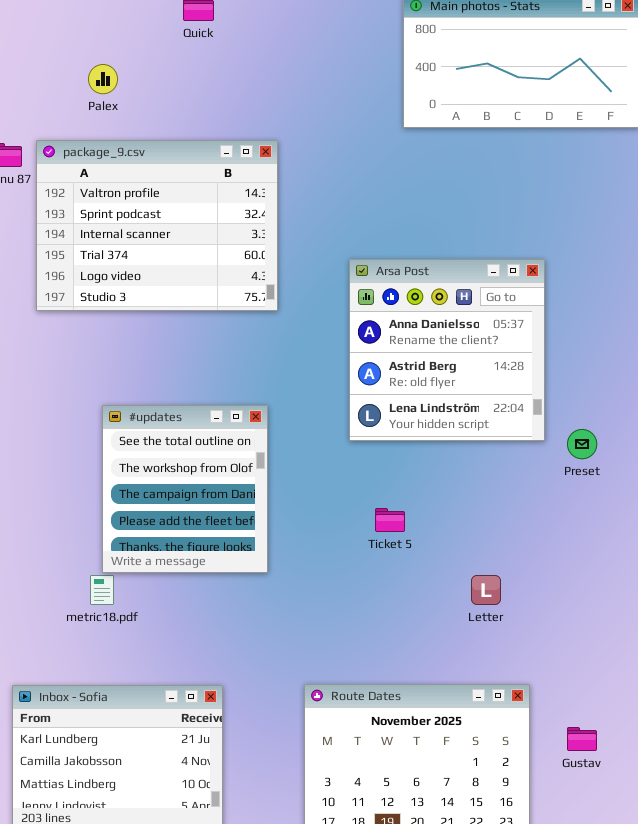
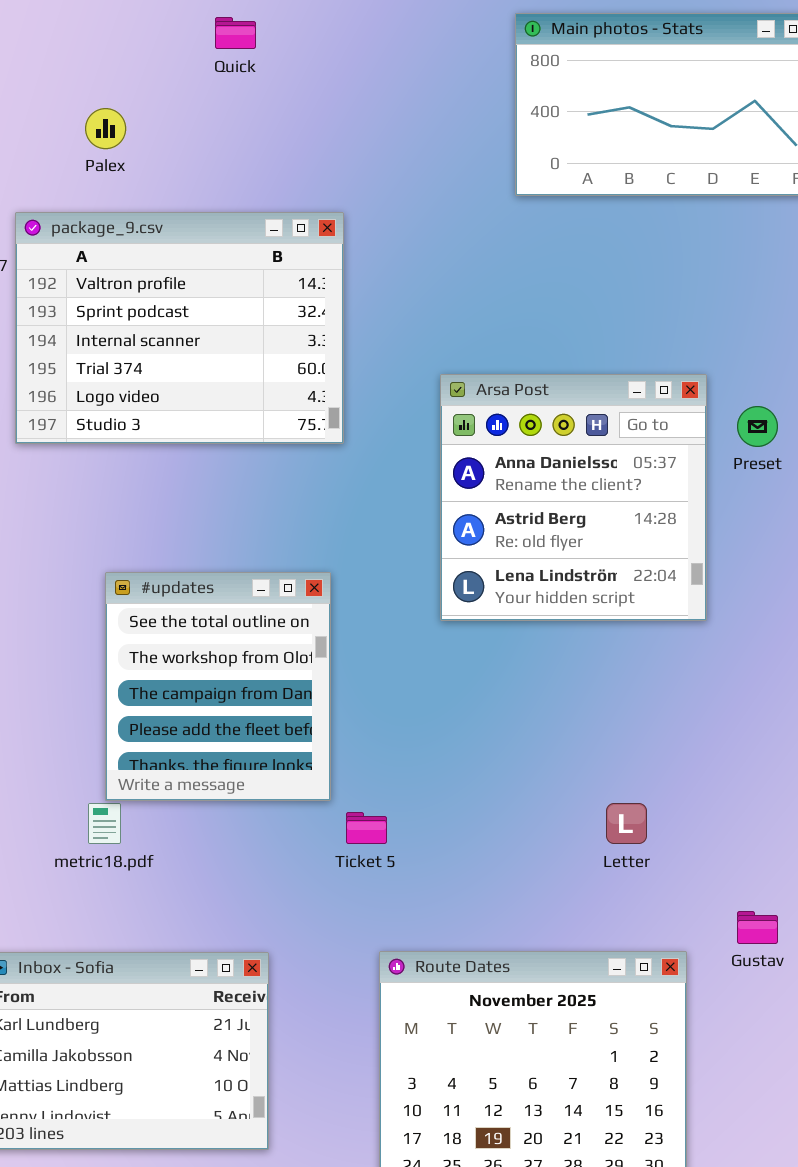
Preset: [567,429,597,459] -> [737,406,778,447], moved
Ticket 5: [375,508,405,532] -> [346,812,387,844], moved
Gustav: [567,727,597,751] -> [737,911,778,944], moved

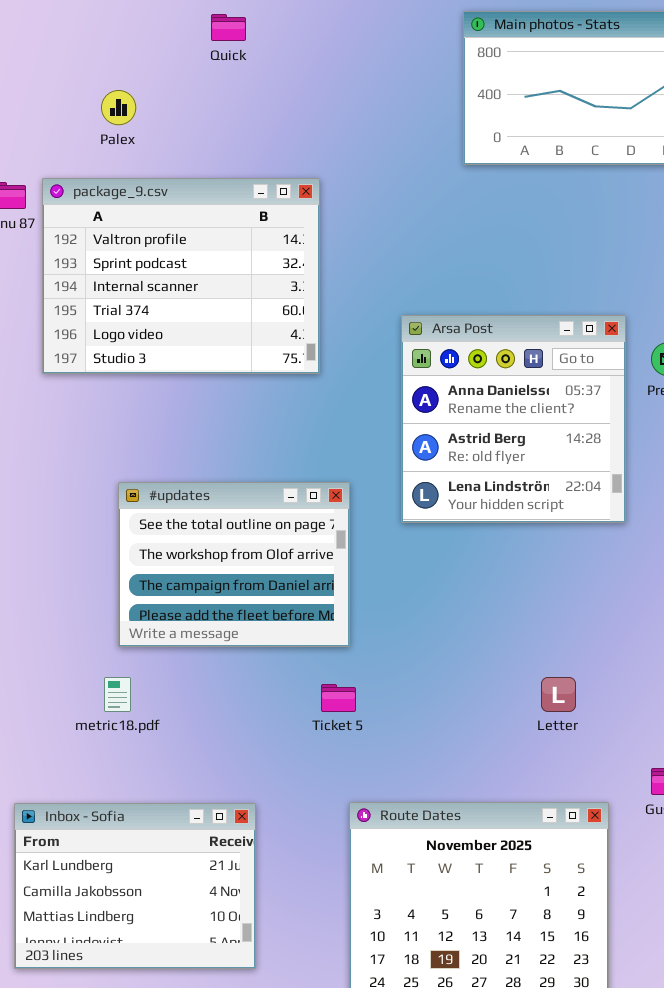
#updates: [105,572,331,801] -> [118,482,350,647], resized

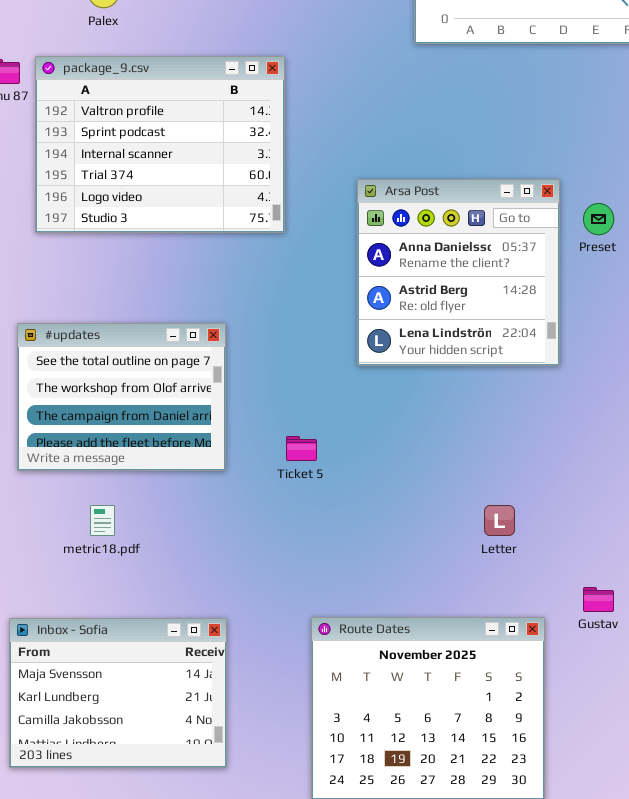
#updates: [118,482,350,647] -> [17,323,226,471], moved
Ticket 5: [321,684,356,712] -> [286,436,317,461], moved
Inbox - Sofia: [14,803,256,969] -> [9,618,227,768], scrolled up 1 row

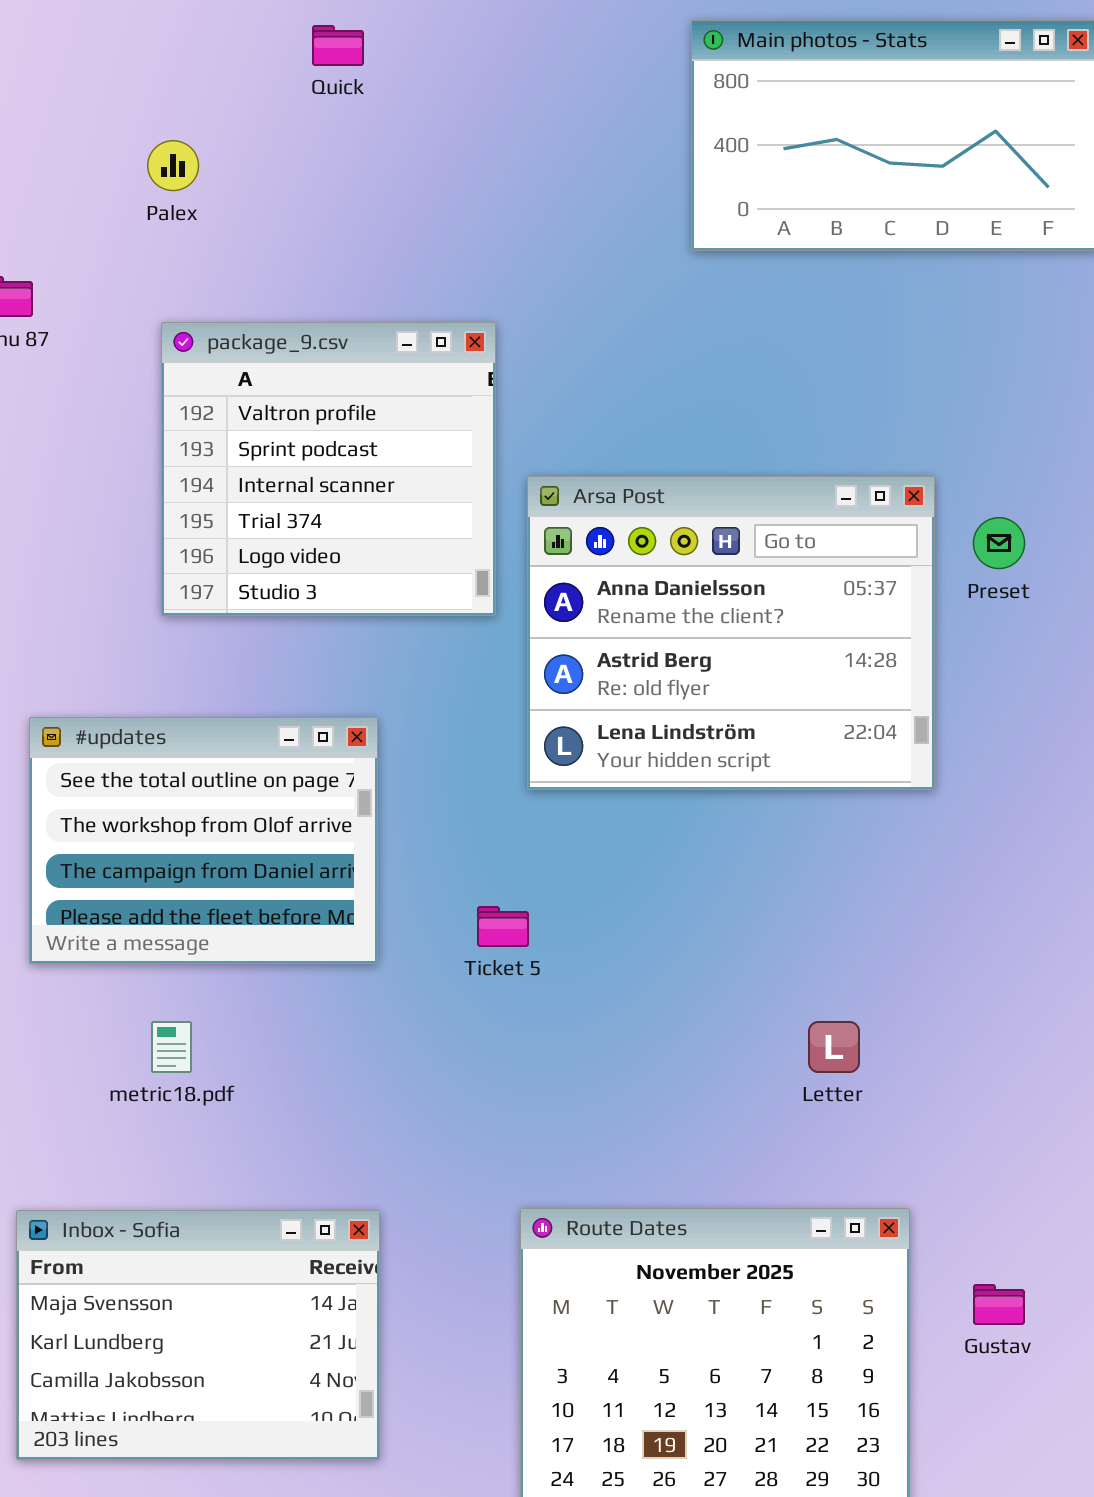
package_9.csv: [35,56,285,233] -> [161,322,496,616], moved, resized
Arsa Post: [357,179,560,366] -> [527,476,935,790], resized
Gustav: [583,587,614,612] -> [973,1284,1025,1325], moved

